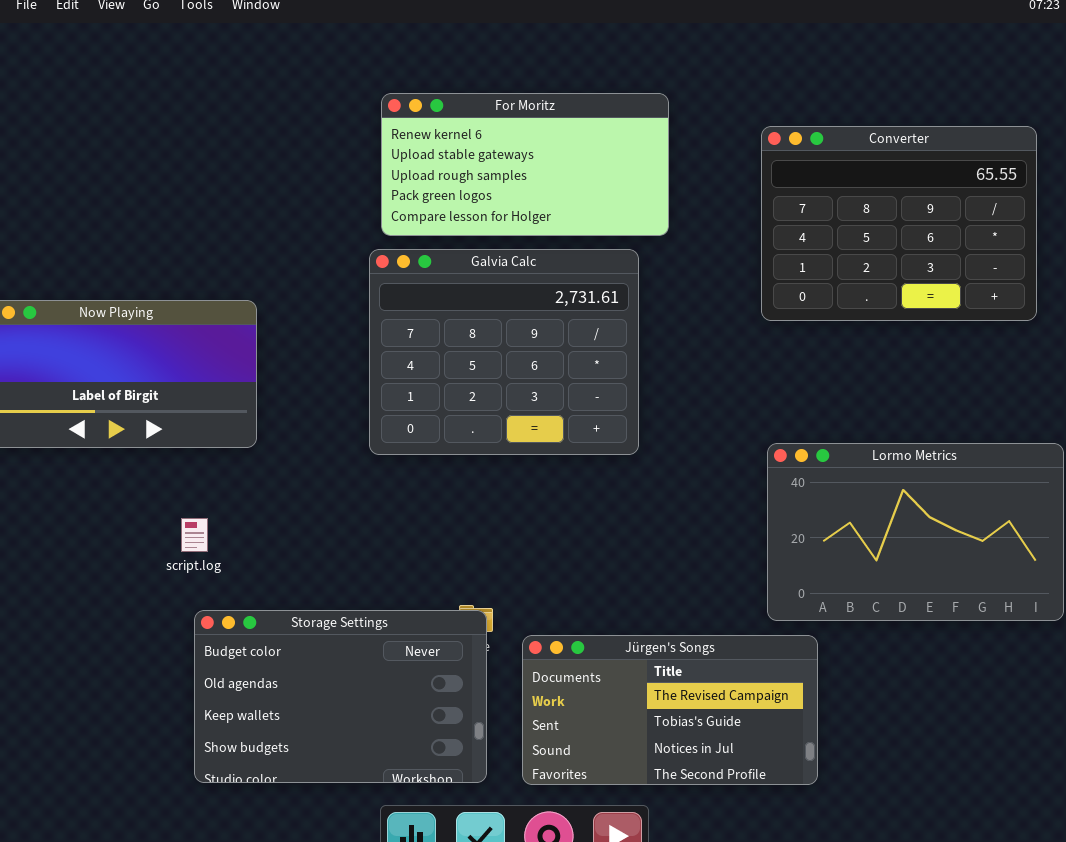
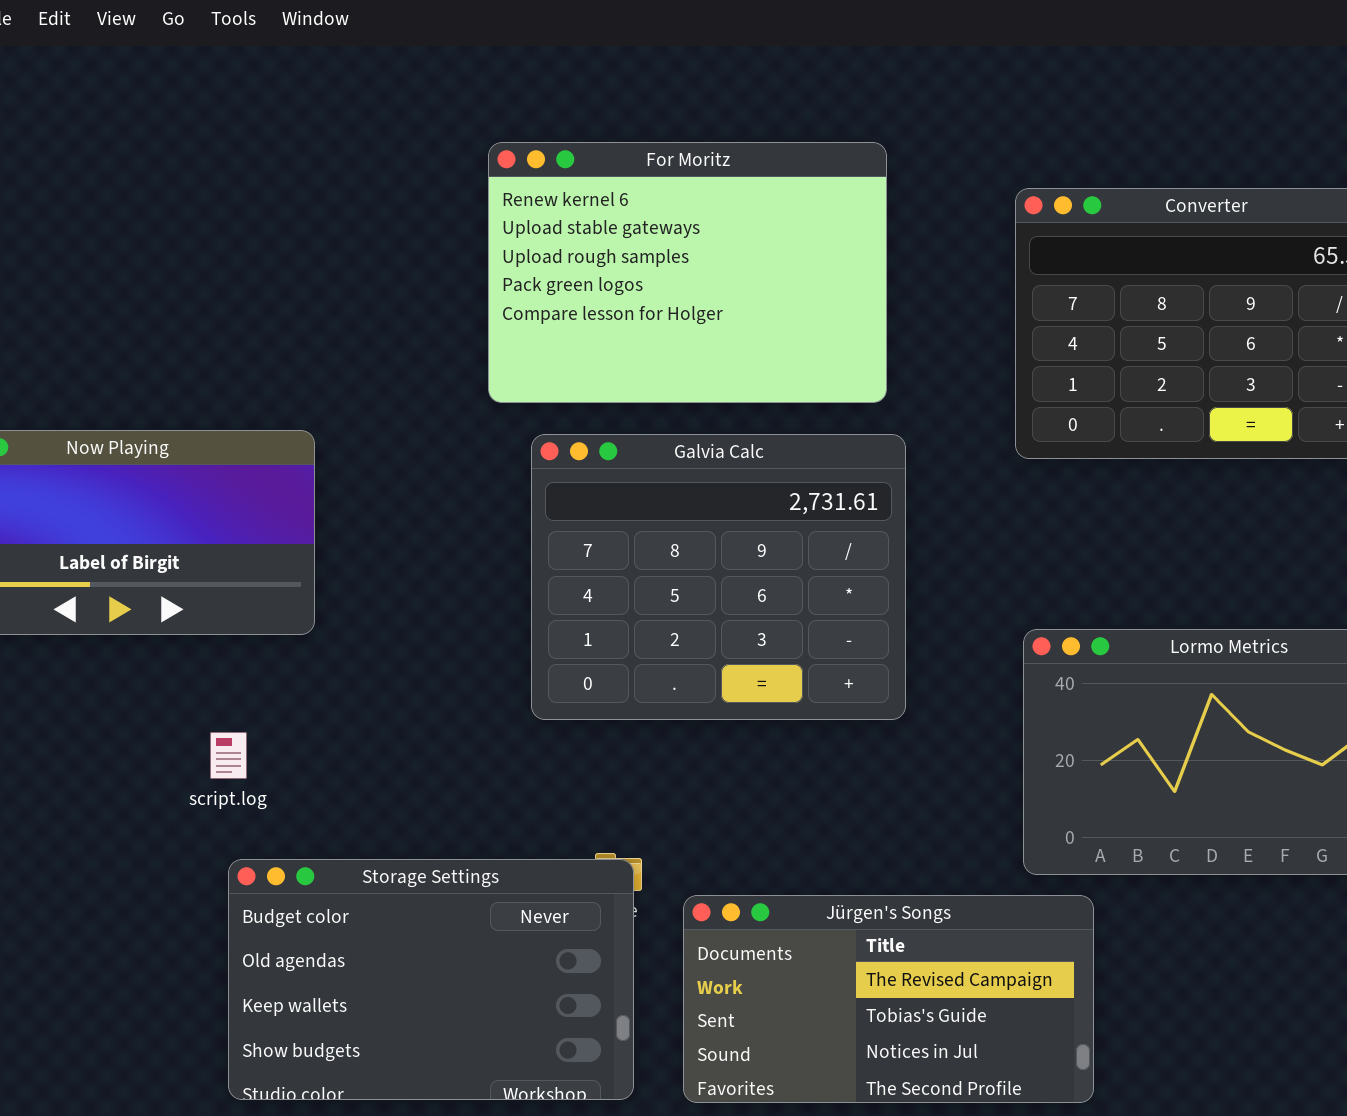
For Moritz: [381,93,669,236] -> [488,142,887,403], resized
Galvia Calc: [369,249,639,455] -> [531,434,906,720], moved

